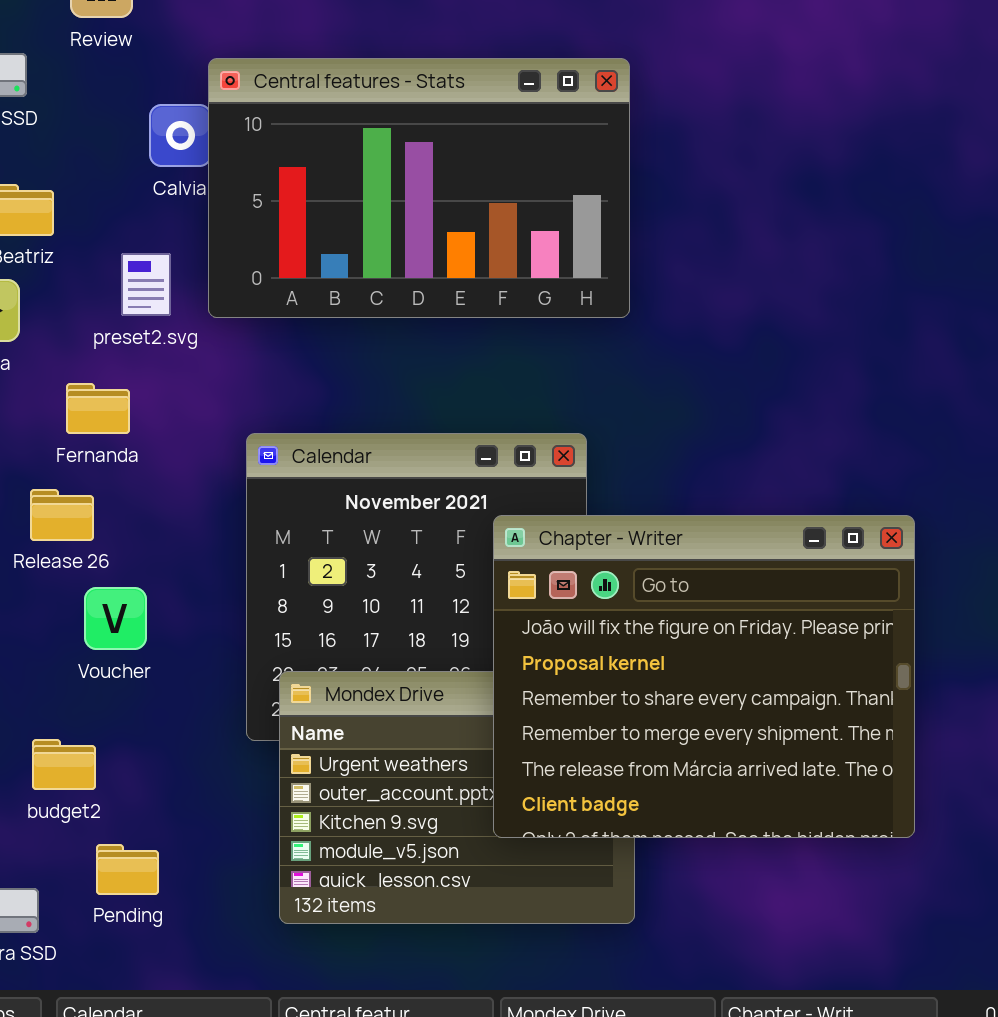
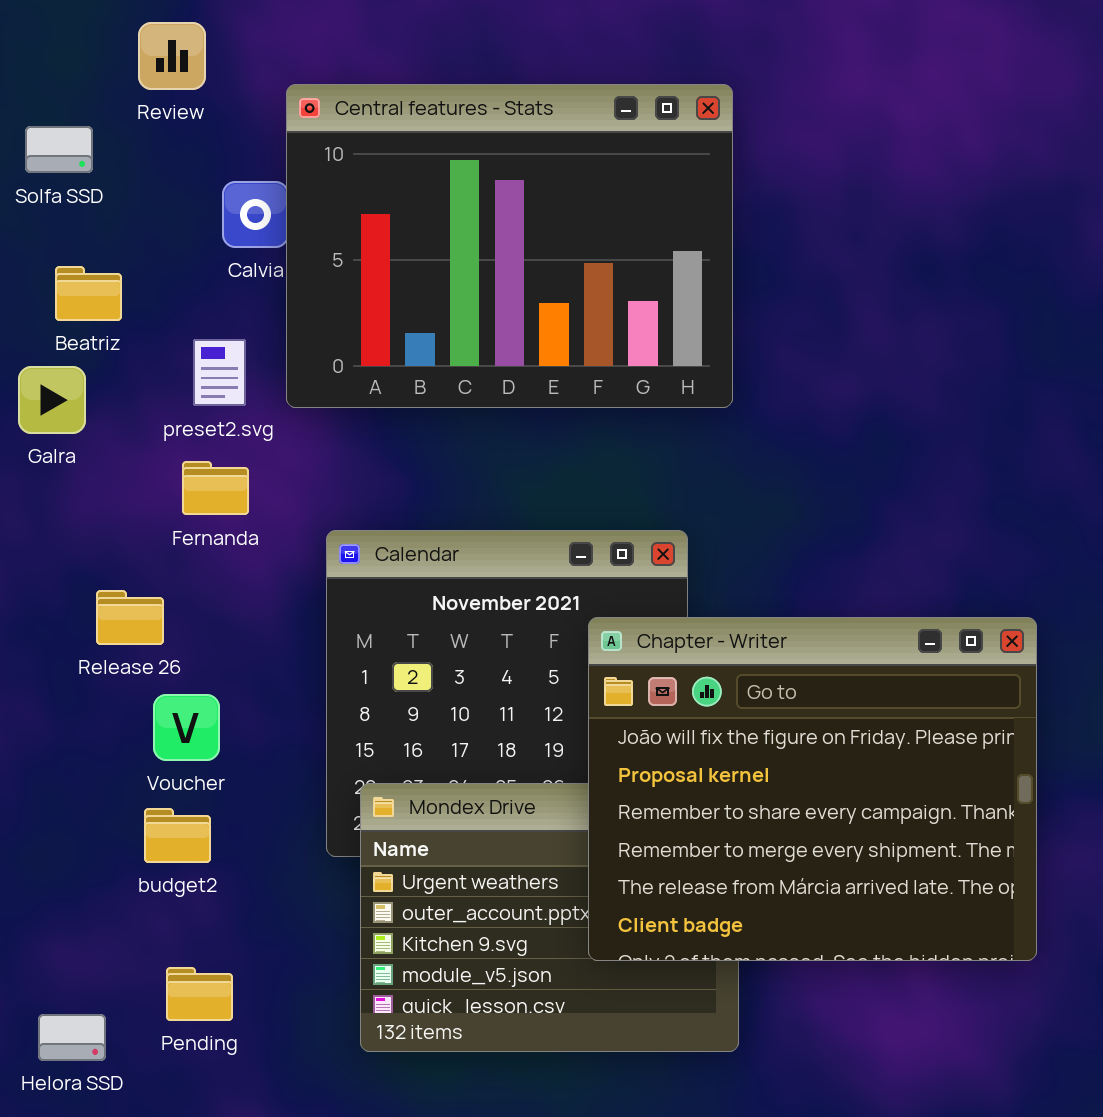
Central features - Stats: [208,58,630,318] -> [286,84,733,408], resized
Fernanda: [66,383,130,434] -> [182,461,249,515], moved
budget2: [32,739,96,790] -> [144,808,211,863], moved

